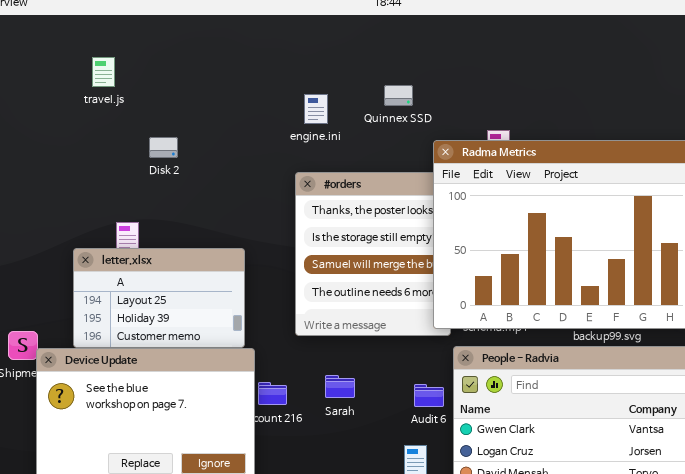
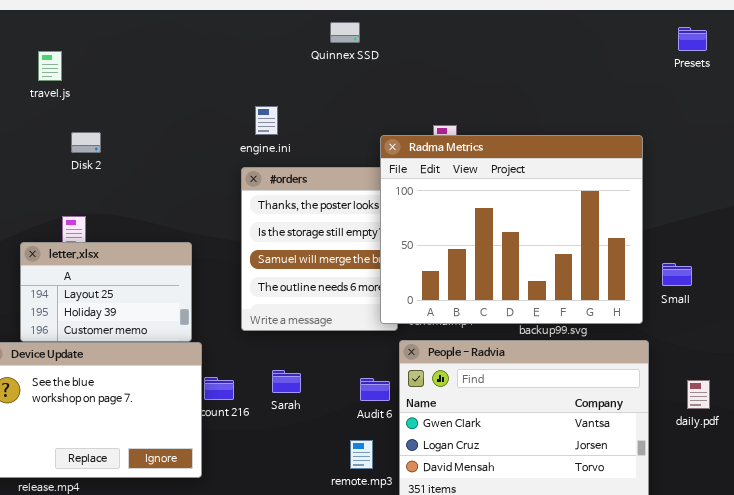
Quinnex SSD: [384,85,413,106] -> [330,22,360,43], moved
engine.ini: [304,94,328,124] -> [255,106,278,135], moved
Disk 2: [149,137,178,158] -> [71,132,101,153], moved

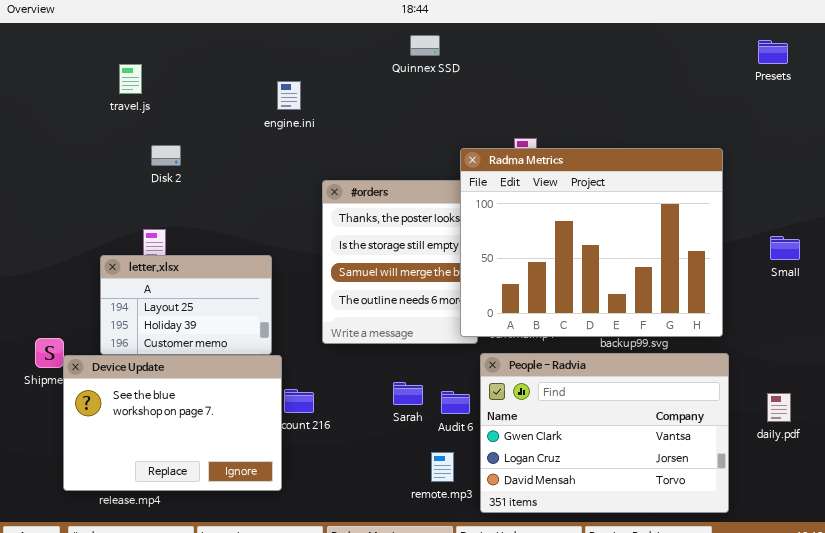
engine.ini: [255,106,278,135] -> [277,81,301,110], moved
Small: [662,263,692,286] -> [770,236,800,260], moved
Sarah: [272,370,301,393] -> [393,382,423,405], moved

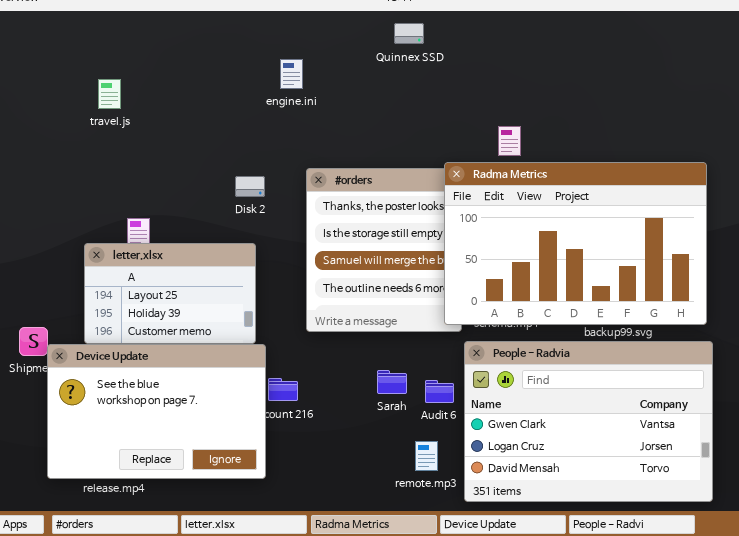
travel.js: [119,64,142,94] -> [98,79,121,109], moved
engine.ini: [277,81,301,110] -> [280,59,303,89], moved
Disk 2: [151,145,181,166] -> [235,176,265,197], moved
Radma Metrics: [460,148,723,337] -> [444,162,707,325], resized

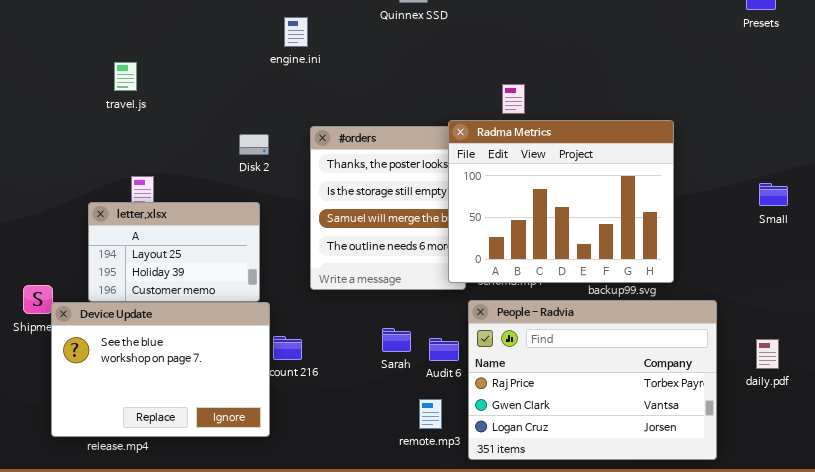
travel.js: [98,79,121,109] -> [114,62,137,91], moved
Radma Metrics: [444,162,707,325] -> [448,120,674,283], resized
People - Radvia: [464,341,713,502] -> [468,300,717,460], scrolled up 1 row

